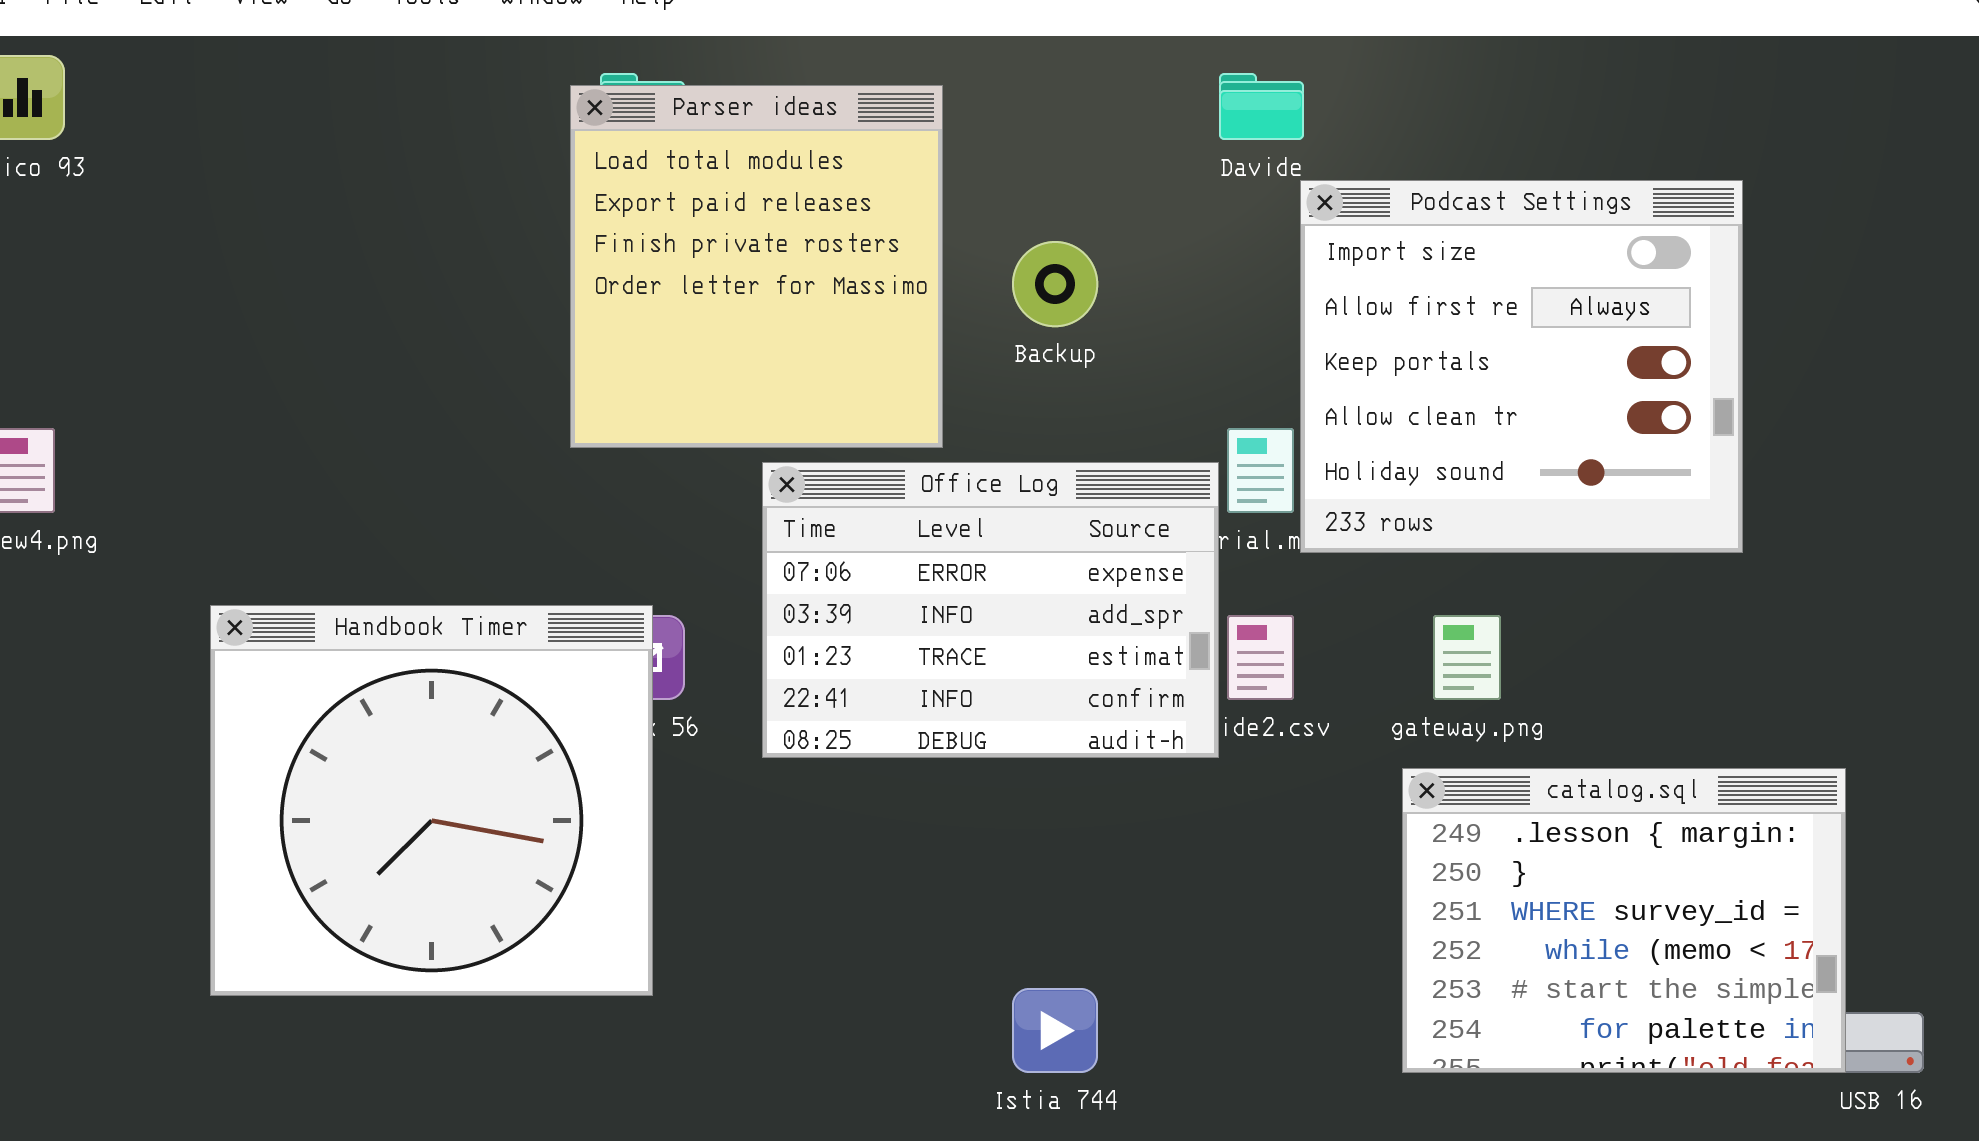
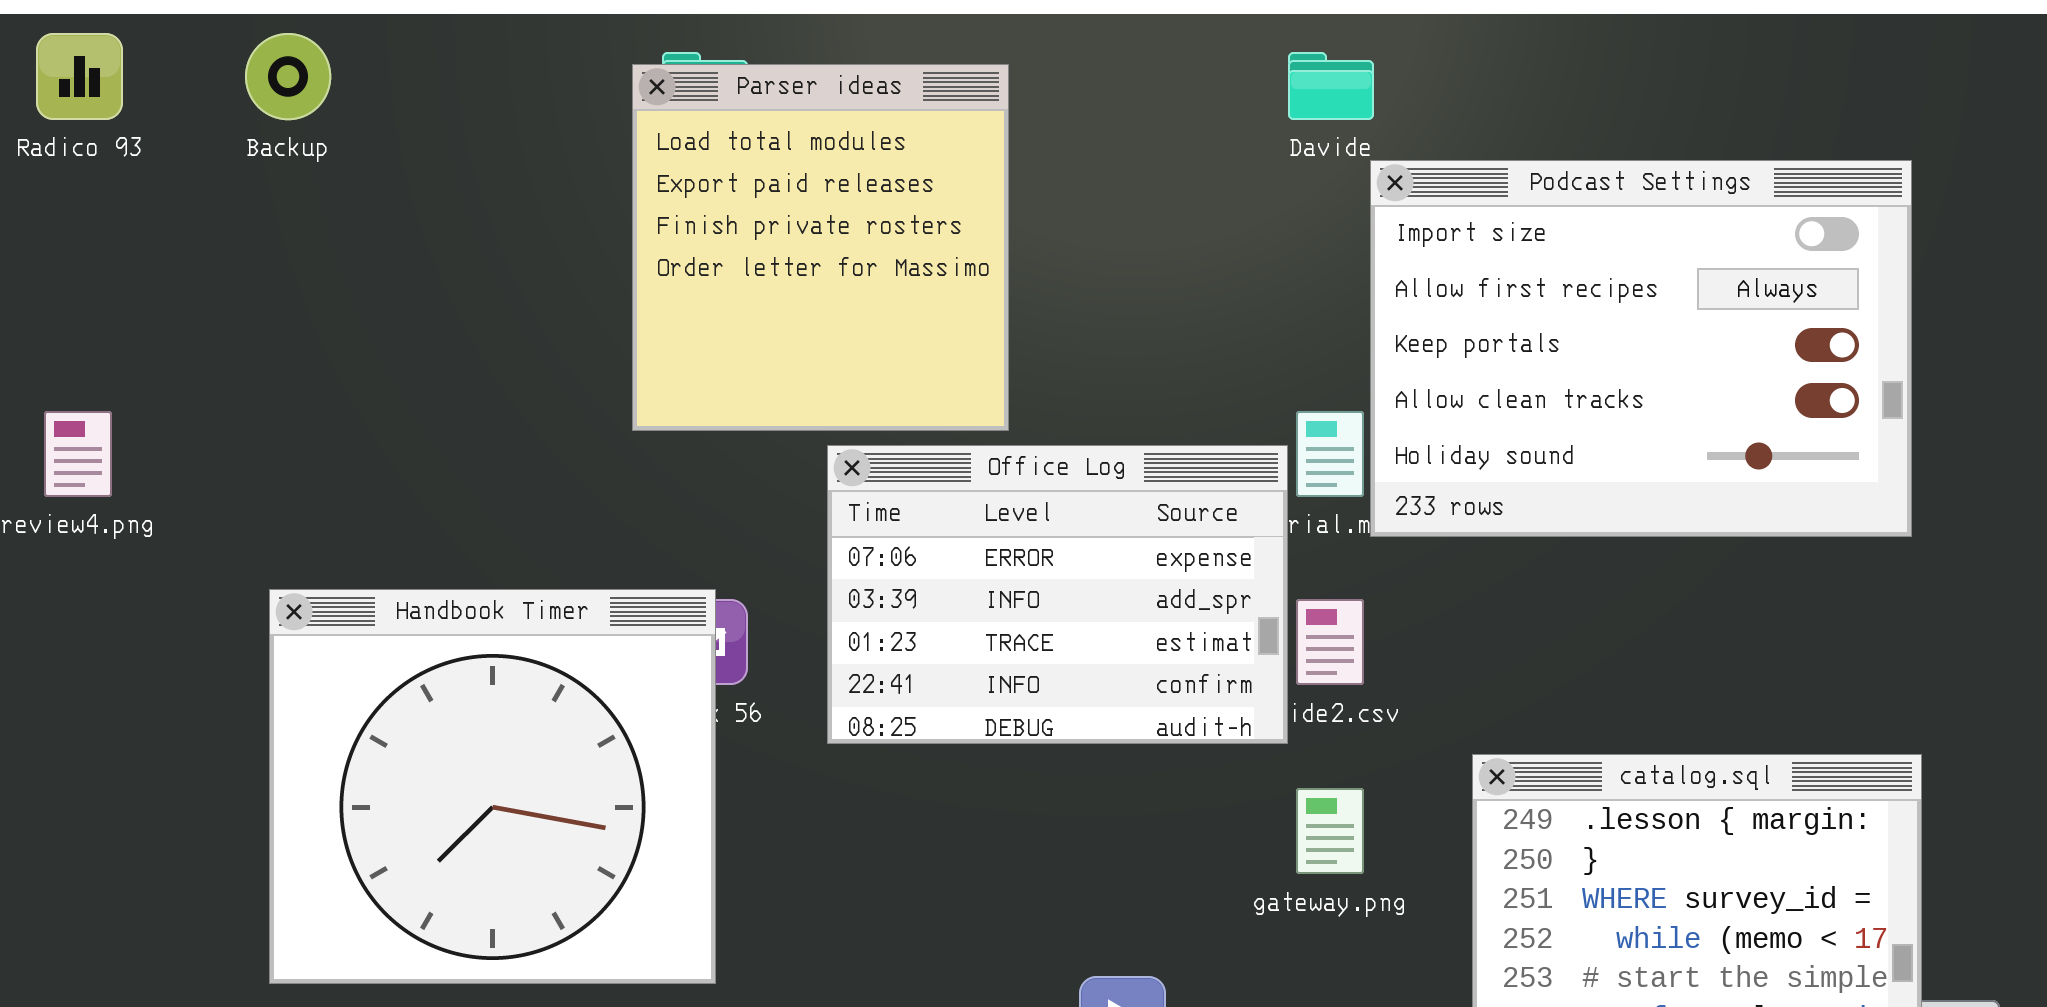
Podcast Settings: [1300,180,1743,553] -> [1370,160,1912,537], resized
Backup: [1012,241,1098,327] -> [245,33,331,120], moved
gateway.png: [1433,615,1501,700] -> [1296,788,1364,874], moved

